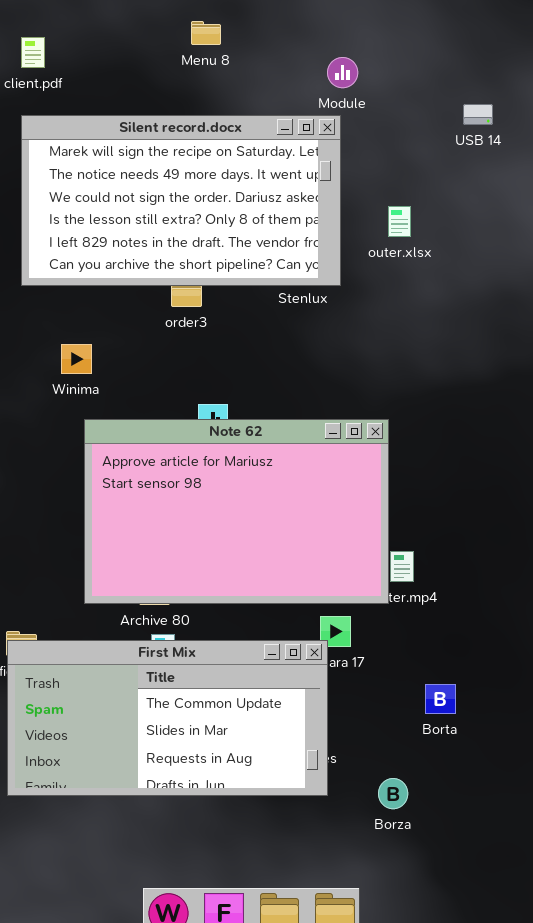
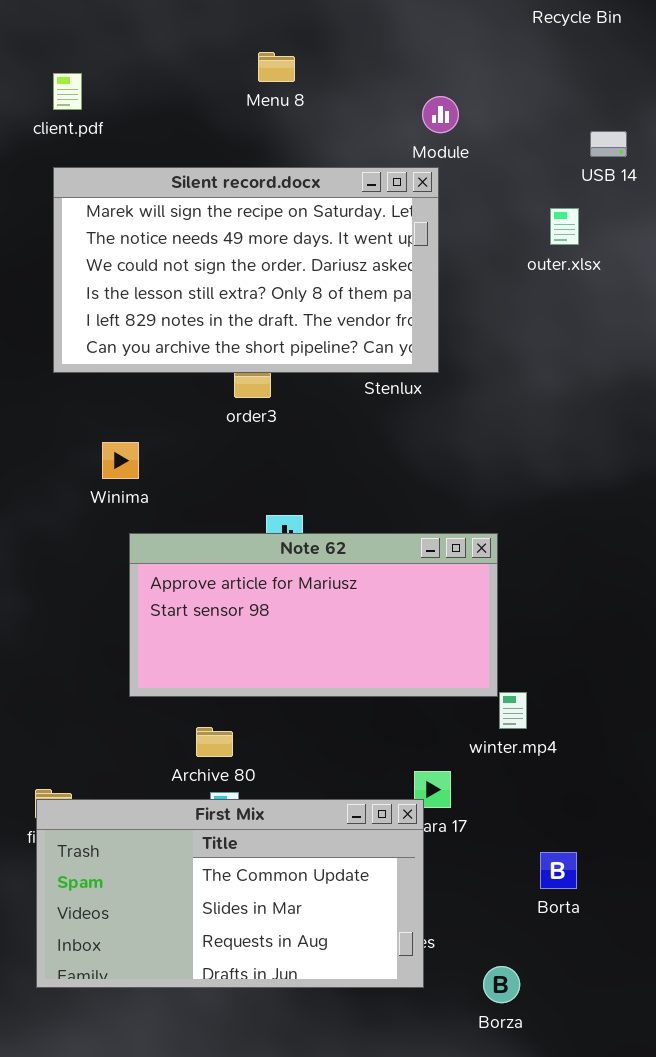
USB 14: [463,104,493,125] -> [590,131,627,157], moved
outer.xlsx: [388,206,411,237] -> [550,208,579,245], moved
Note 62: [84,419,389,604] -> [129,533,498,697], resized

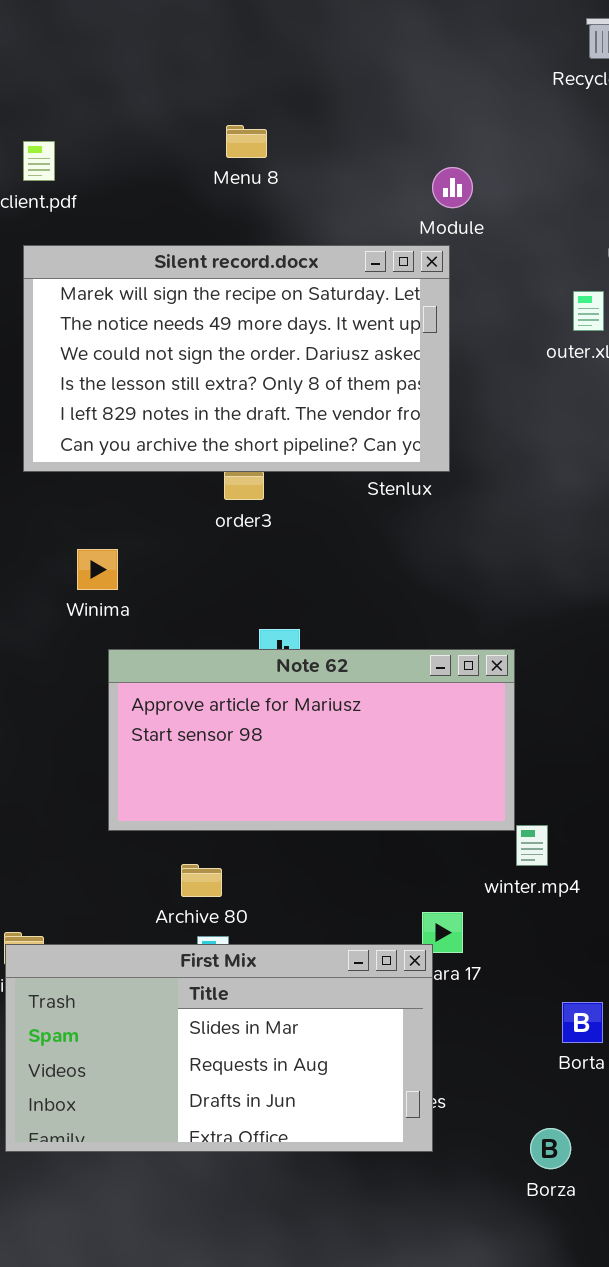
Menu 8: [258,52,295,82] -> [226,125,267,158], moved
First Mix: [36,799,424,988] -> [5,944,433,1152], scrolled down 1 row
Borza: [483,966,520,1003] -> [530,1128,571,1169], moved

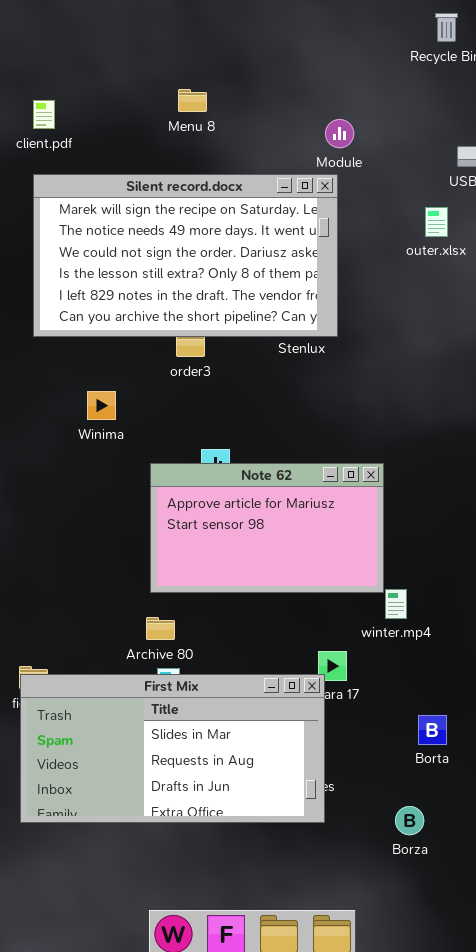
Winima: [77,549,118,590] -> [87,391,116,420], moved
Note 62: [108,649,515,831] -> [150,463,384,593], resized

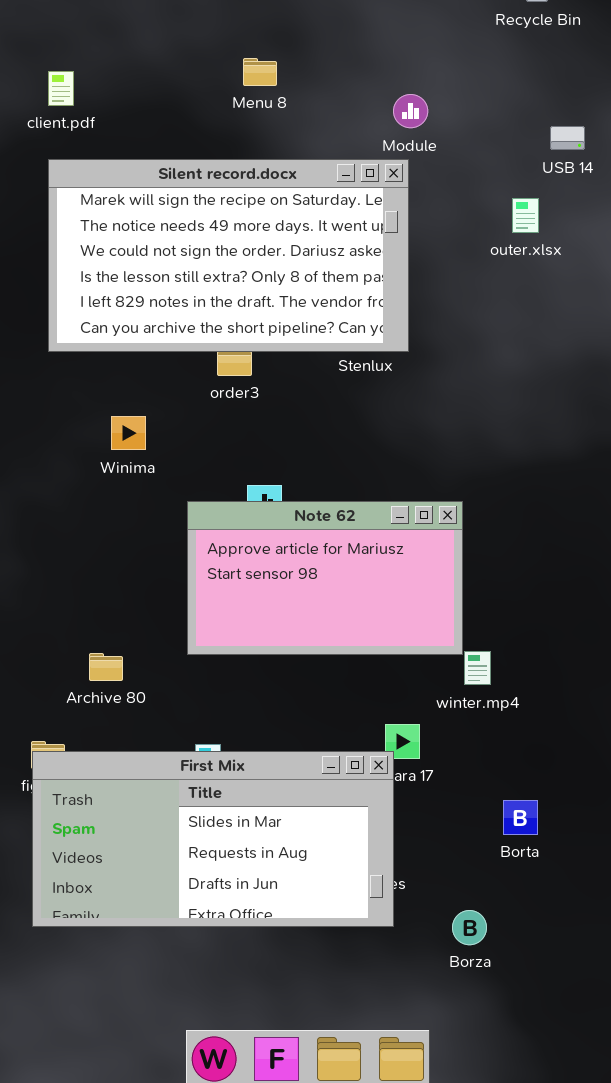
Menu 8: [178,89,207,112] -> [243,58,277,86], moved
Archive 80: [146,617,175,640] -> [89,653,123,681], moved
Borza: [395,806,424,835] -> [452,910,487,945], moved

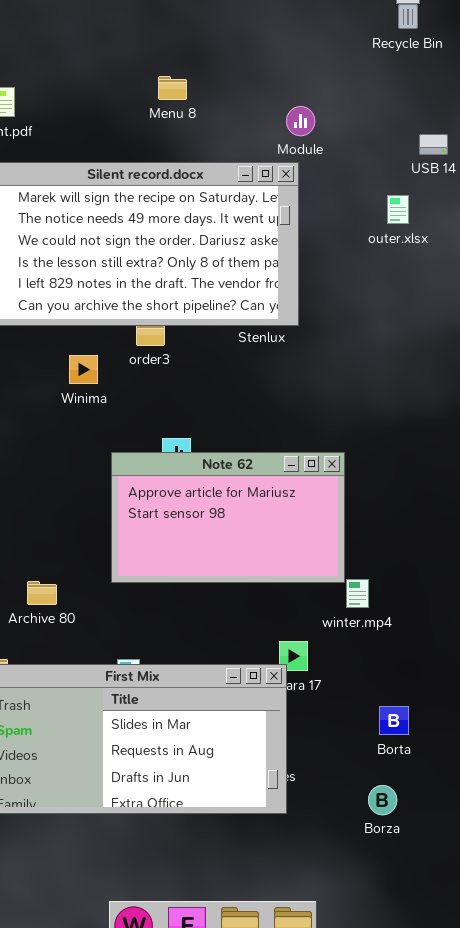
Winima: [111,416,146,450] -> [69,355,98,384], moved
Borza: [452,910,487,945] -> [368,785,397,815], moved

